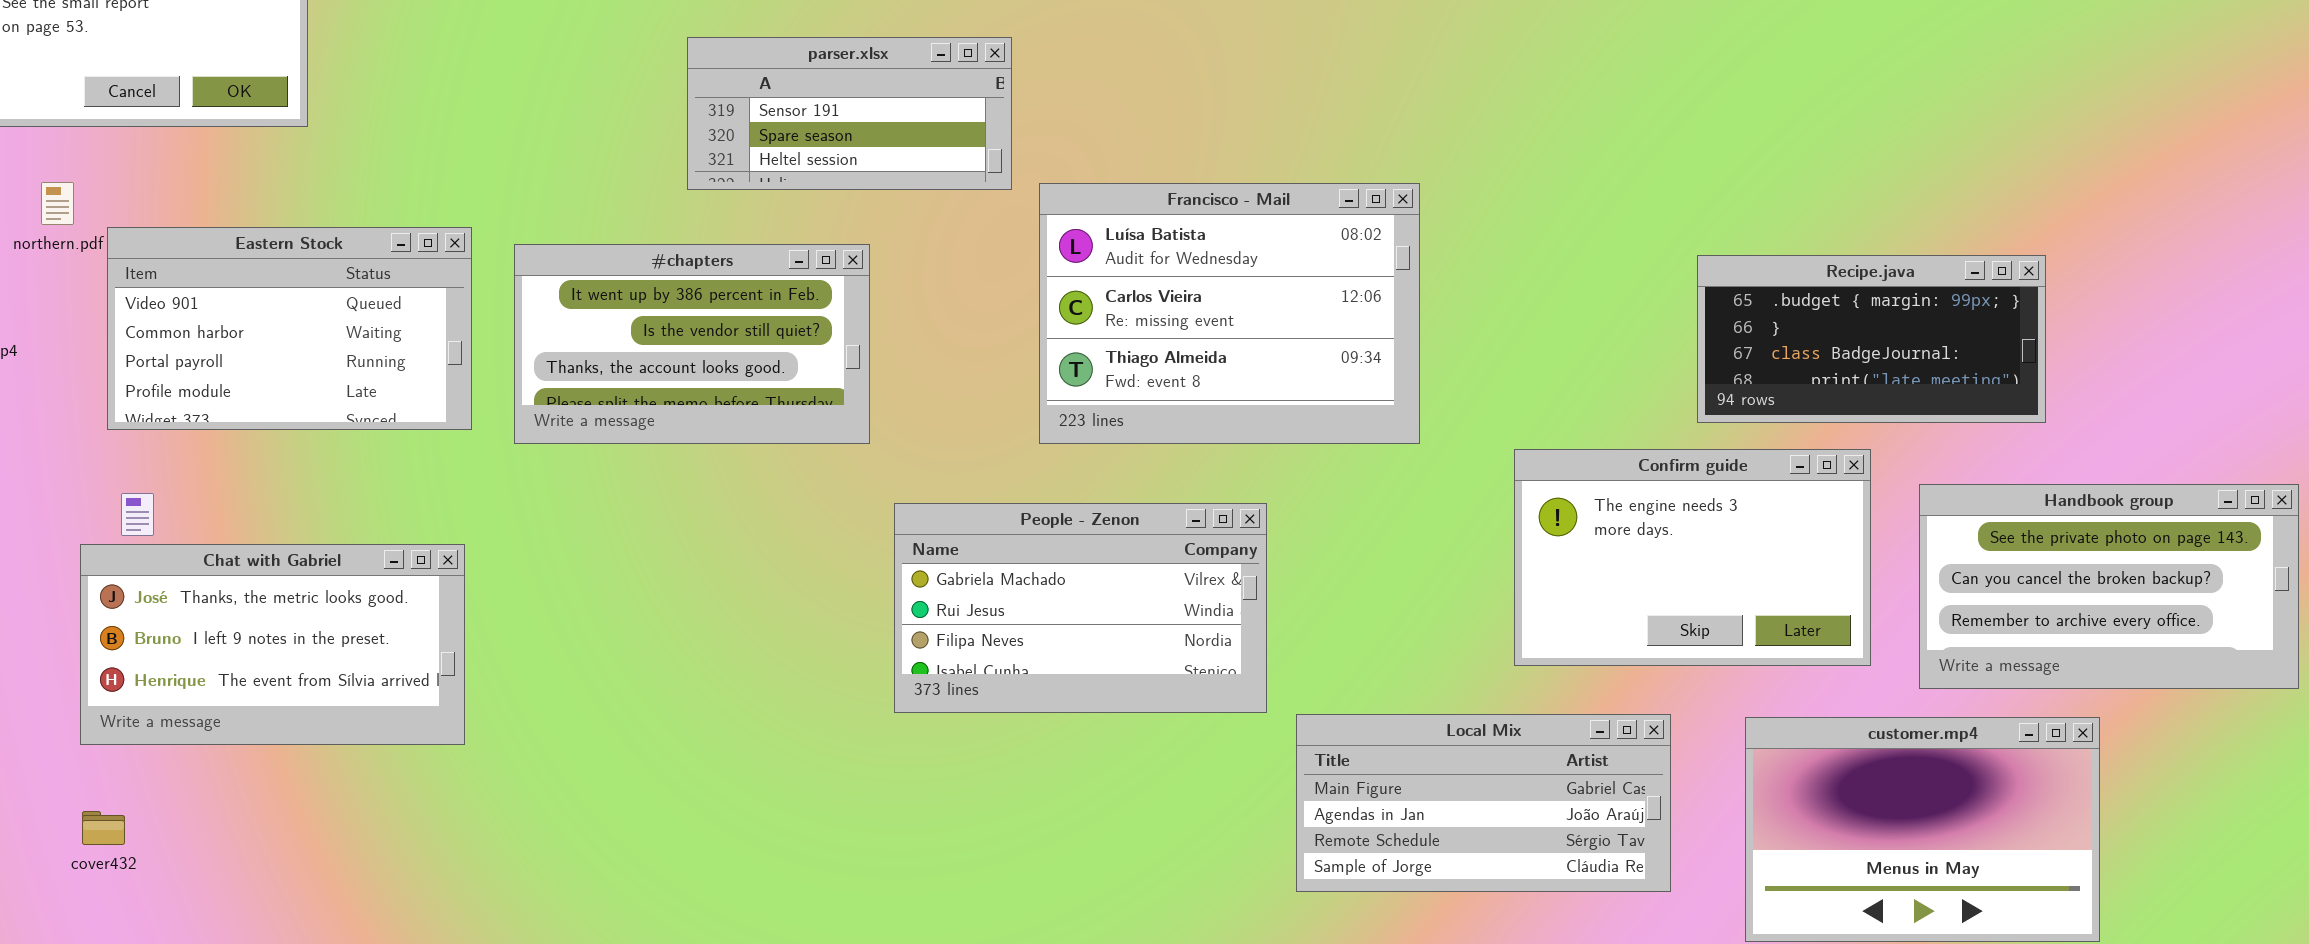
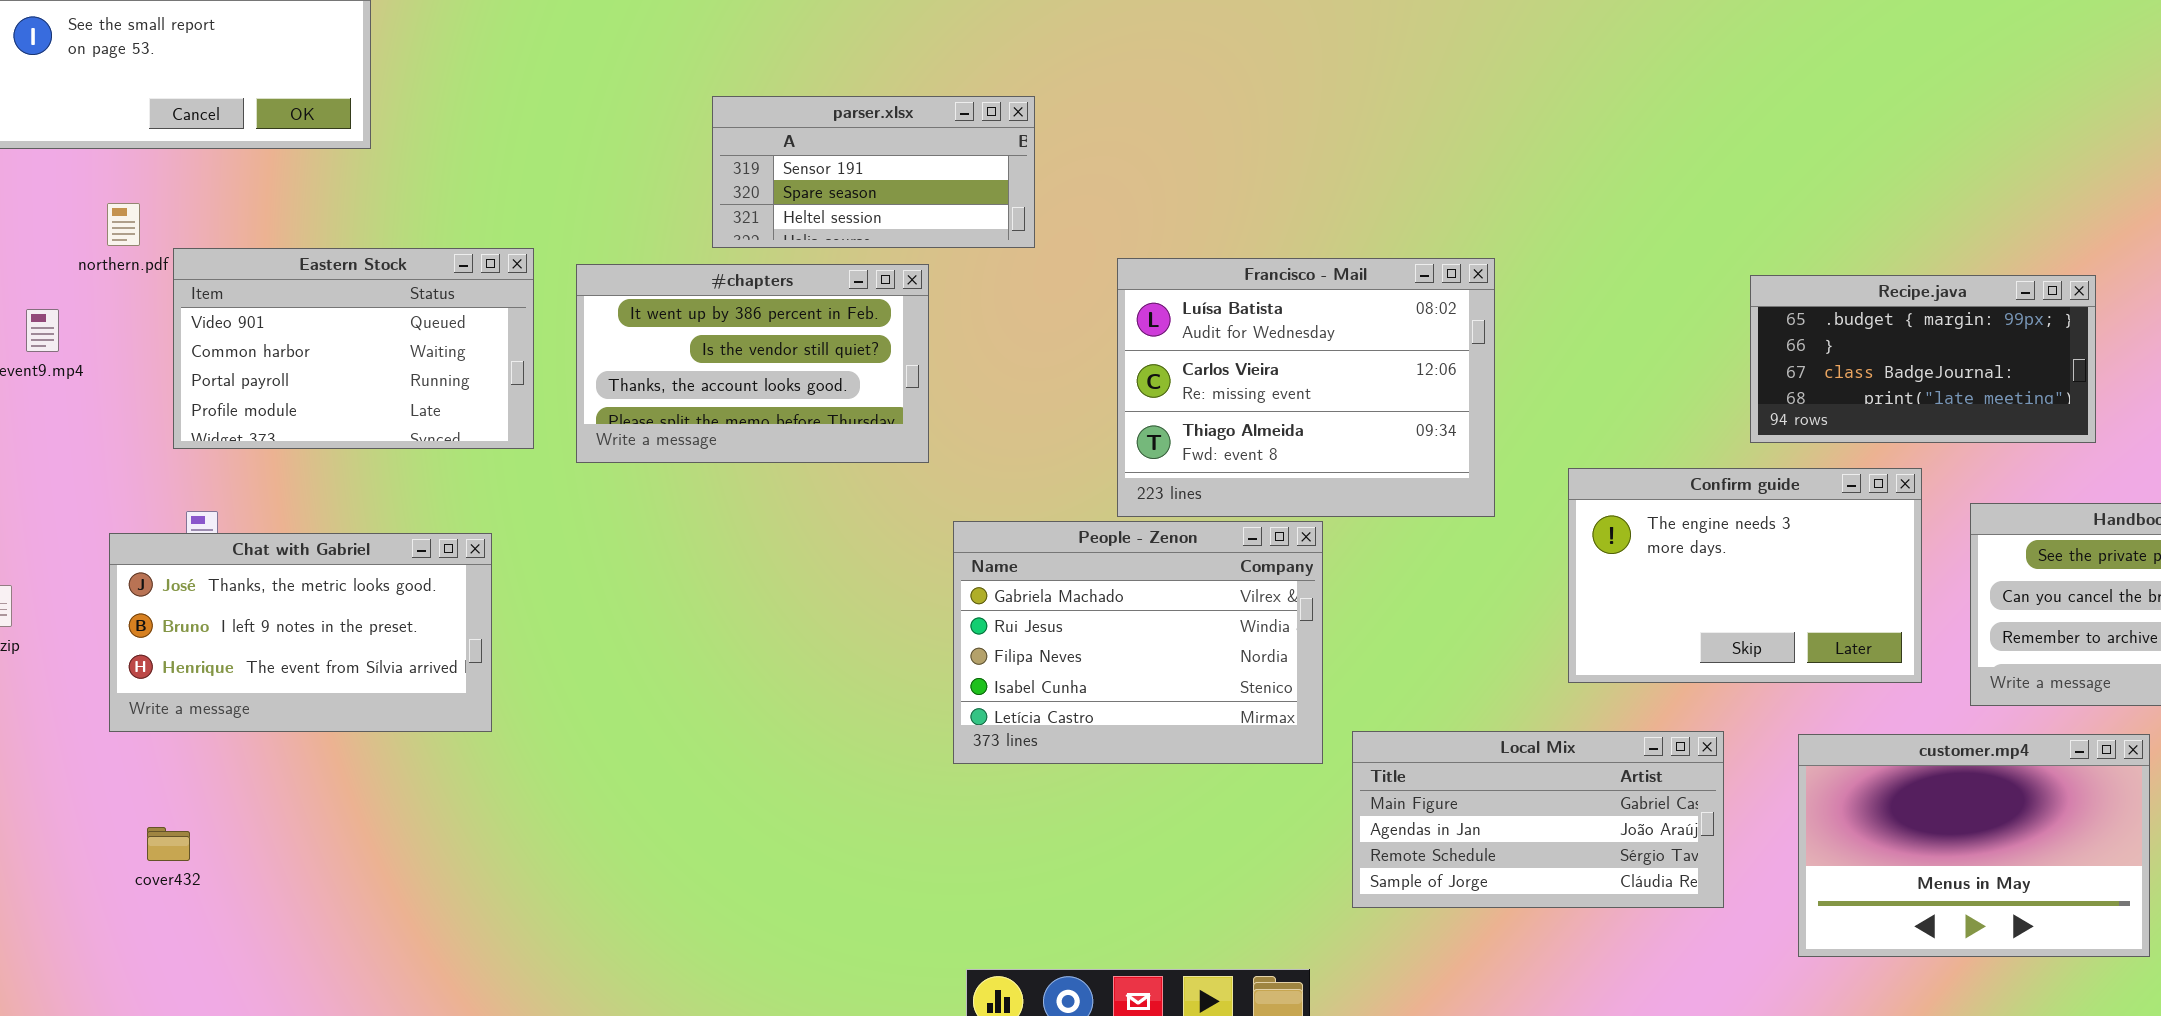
parser.xlsx: [687,37,1012,190] -> [712,96,1035,248], moved
Francisco - Mail: [1039,183,1420,444] -> [1117,258,1495,517], moved
People - Zenon: [894,503,1267,713] -> [953,521,1323,764], resized
Chat with Gabriel: [80,544,465,745] -> [109,533,492,732], moved

